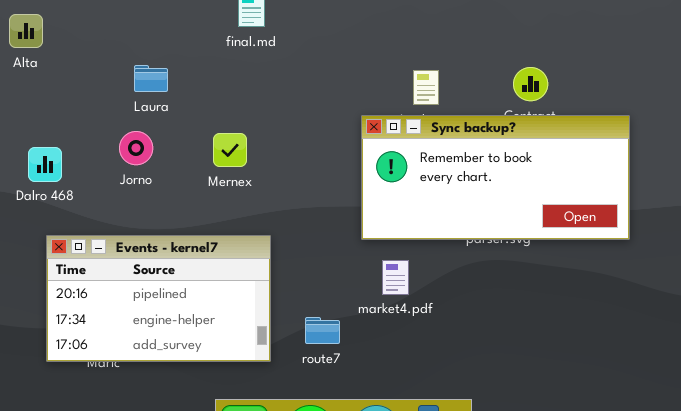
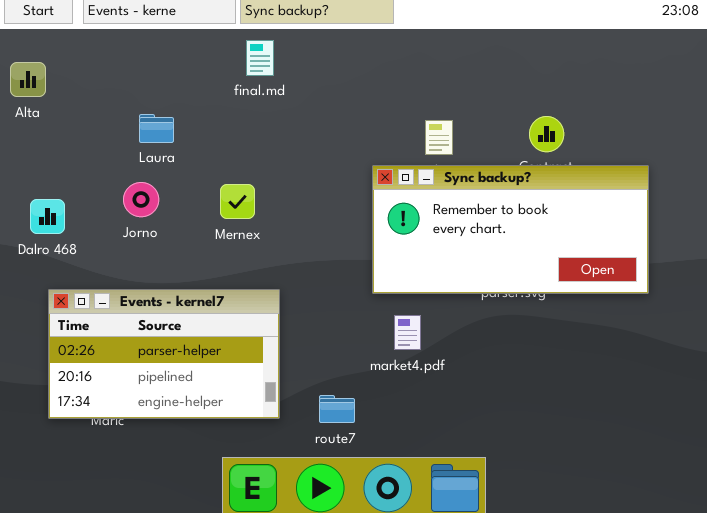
Events - kernel7: [46,235,271,362] -> [48,289,280,419], scrolled up 1 row
route7: [305,317,340,344] -> [319,395,355,423], moved

